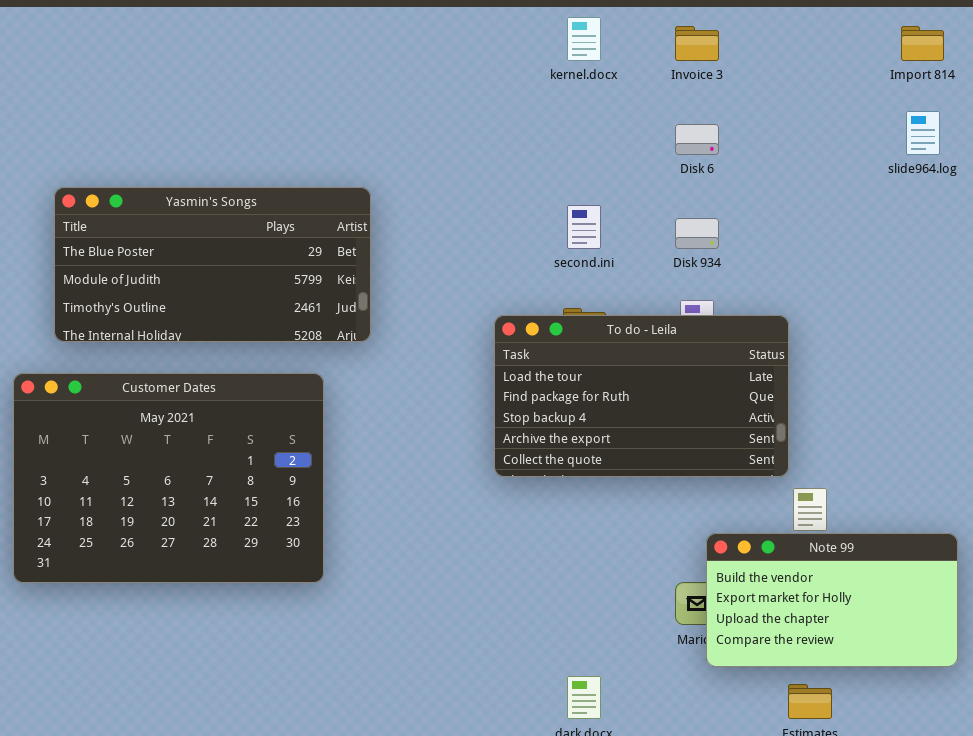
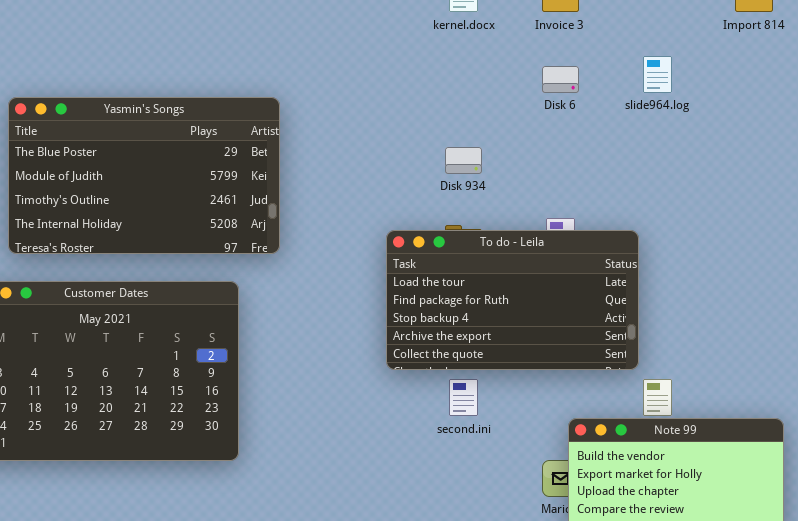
slide964.log: [906,111,940,155] -> [643,56,672,93], moved
Yasmin's Songs: [54,187,371,342] -> [8,97,280,254], resized
second.ini: [567,205,601,249] -> [449,379,478,416], moved
Disk 934: [675,218,719,249] -> [445,147,482,174], moved

